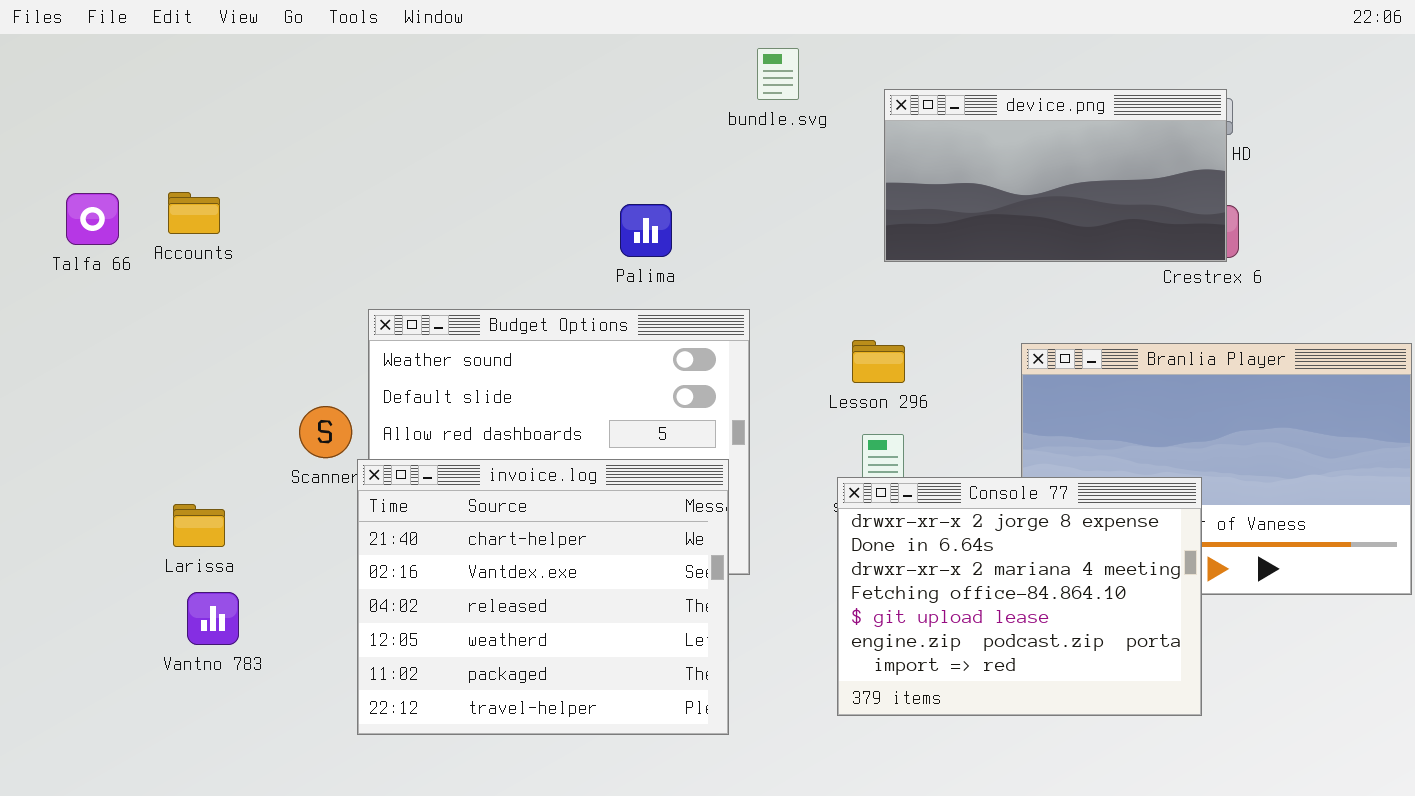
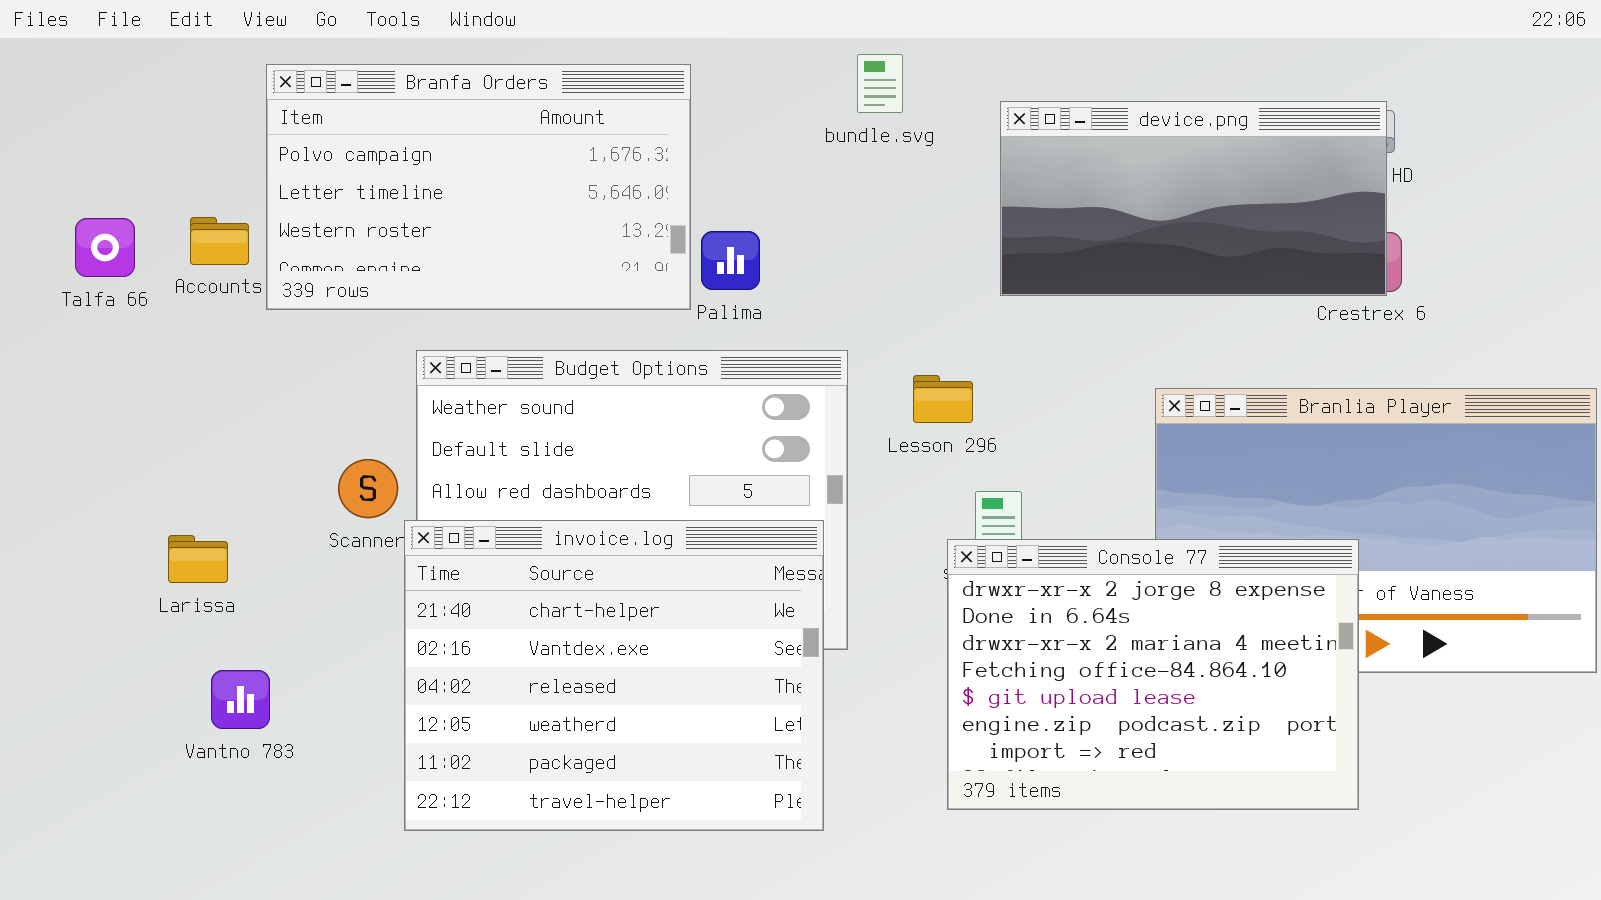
Branfa Orders: none -> [266,64,691,310], opened
Lesson 296: [852,340,905,383] -> [913,375,973,423], moved
Larissa: [173,504,225,547] -> [168,535,228,583], moved

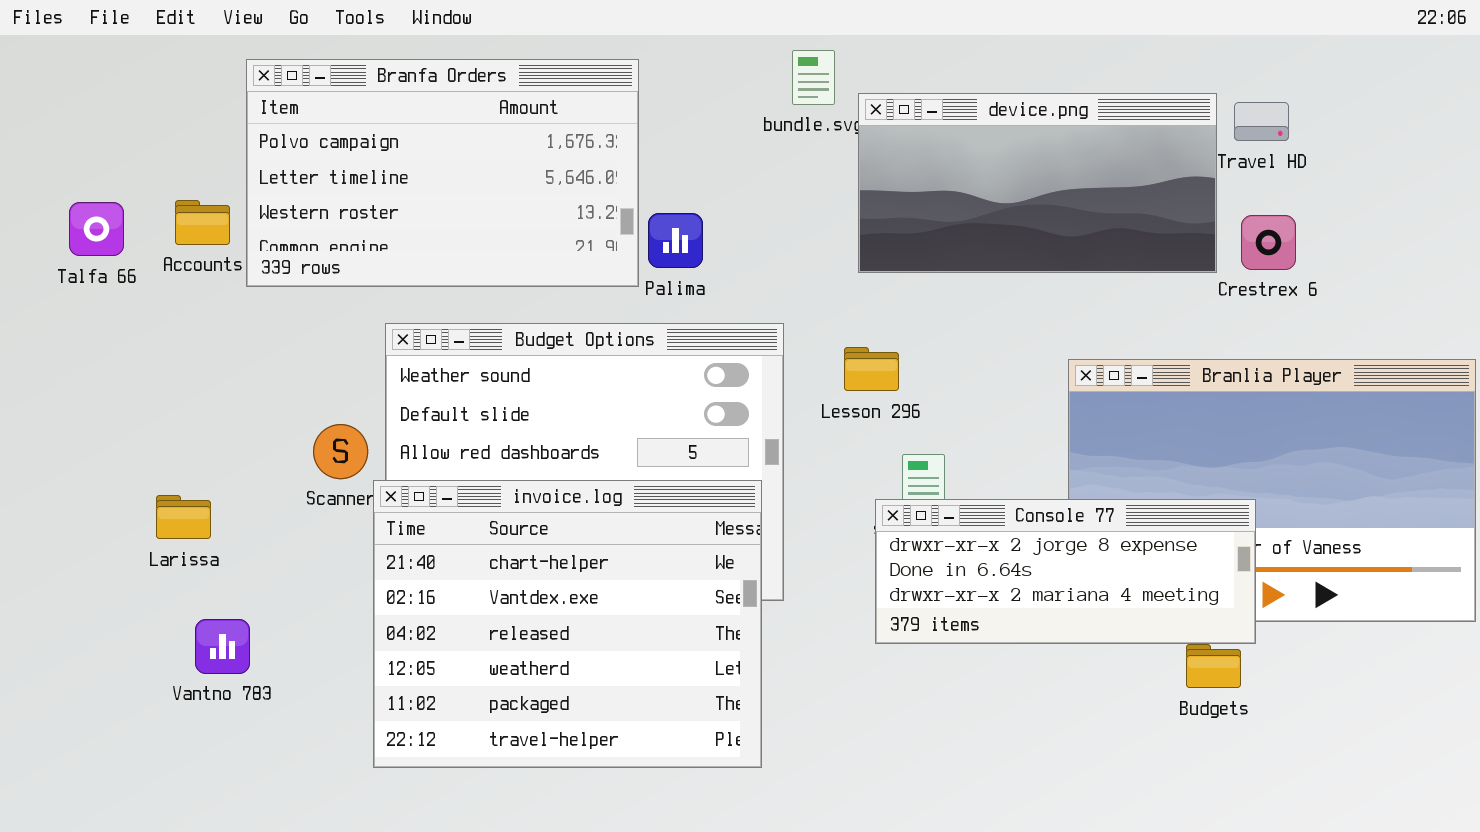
device.png: [1000,101,1387,296] -> [858,93,1217,273], moved
Console 77: [947,539,1359,810] -> [875,499,1256,644], resized

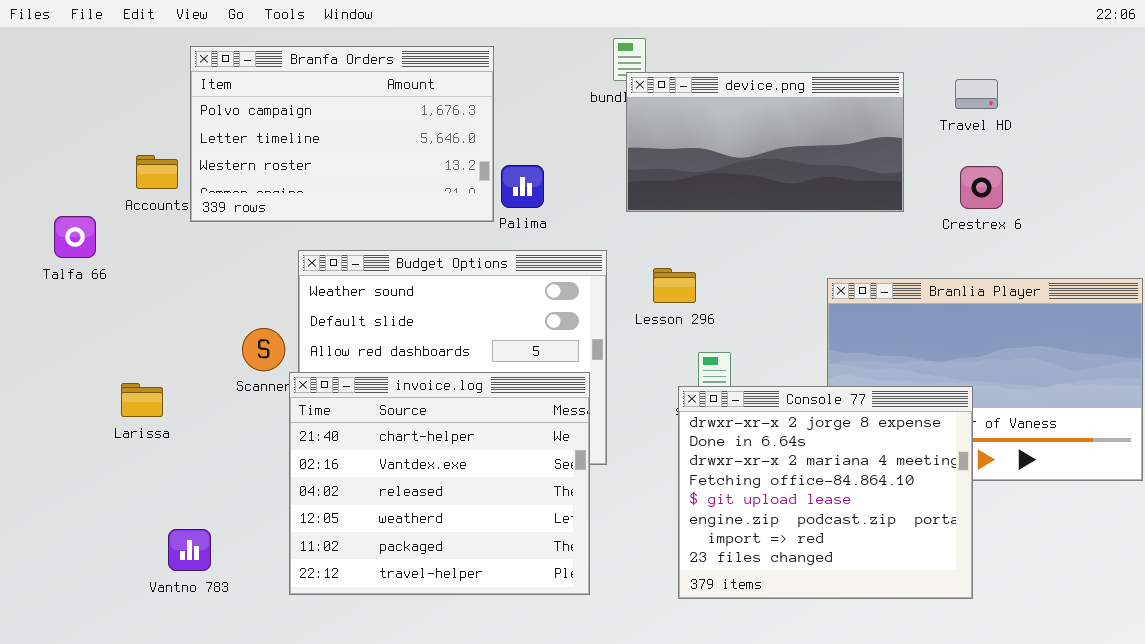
device.png: [858,93,1217,273] -> [626,72,904,212], moved
Talfa 66: [69,202,124,256] -> [54,216,96,258], moved
Console 77: [875,499,1256,644] -> [678,386,973,599], resized
Vantno 783: [195,619,250,674] -> [168,529,211,571], moved

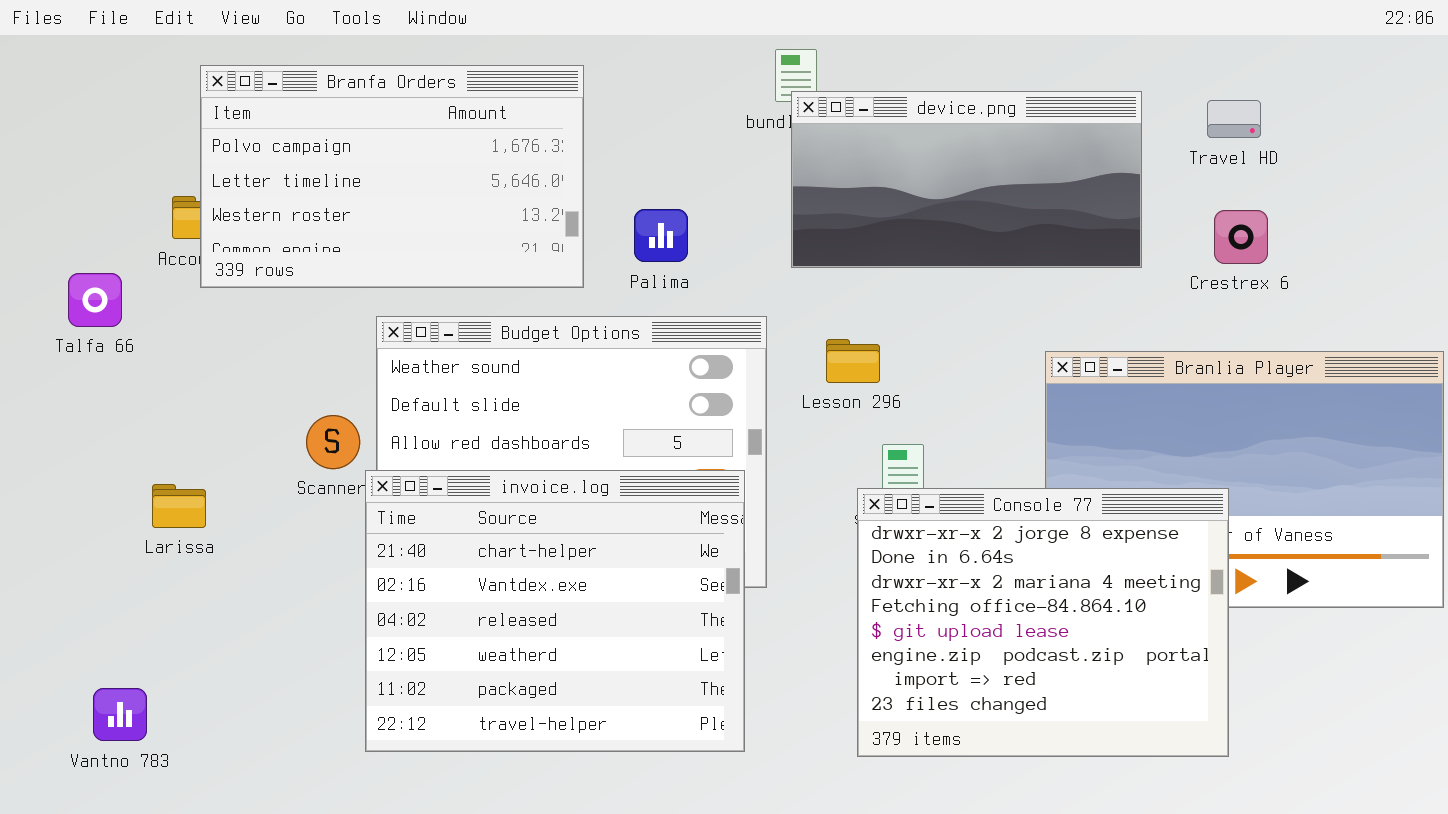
Branfa Orders: [190,46,494,222] -> [200,65,584,288], moved
Vantno 783: [168,529,211,571] -> [93,688,147,741], moved

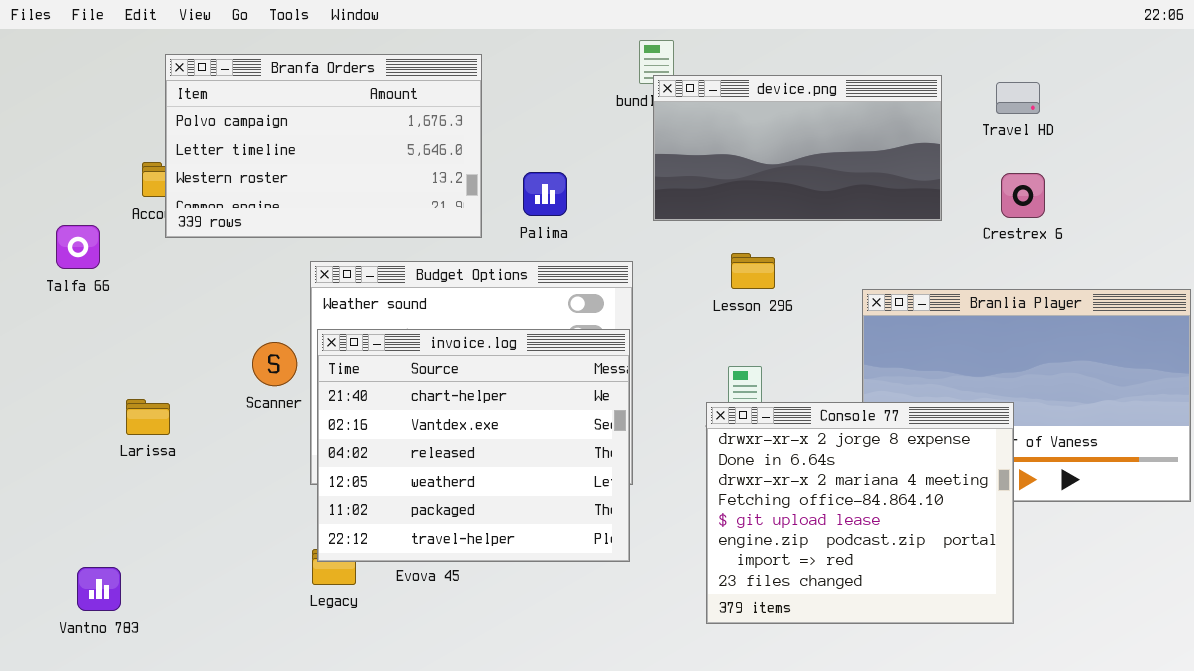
Lesson 296: [826,339,880,383] -> [731,253,775,289], moved
invoice.log: [365,470,745,752] -> [317,329,630,562], moved

